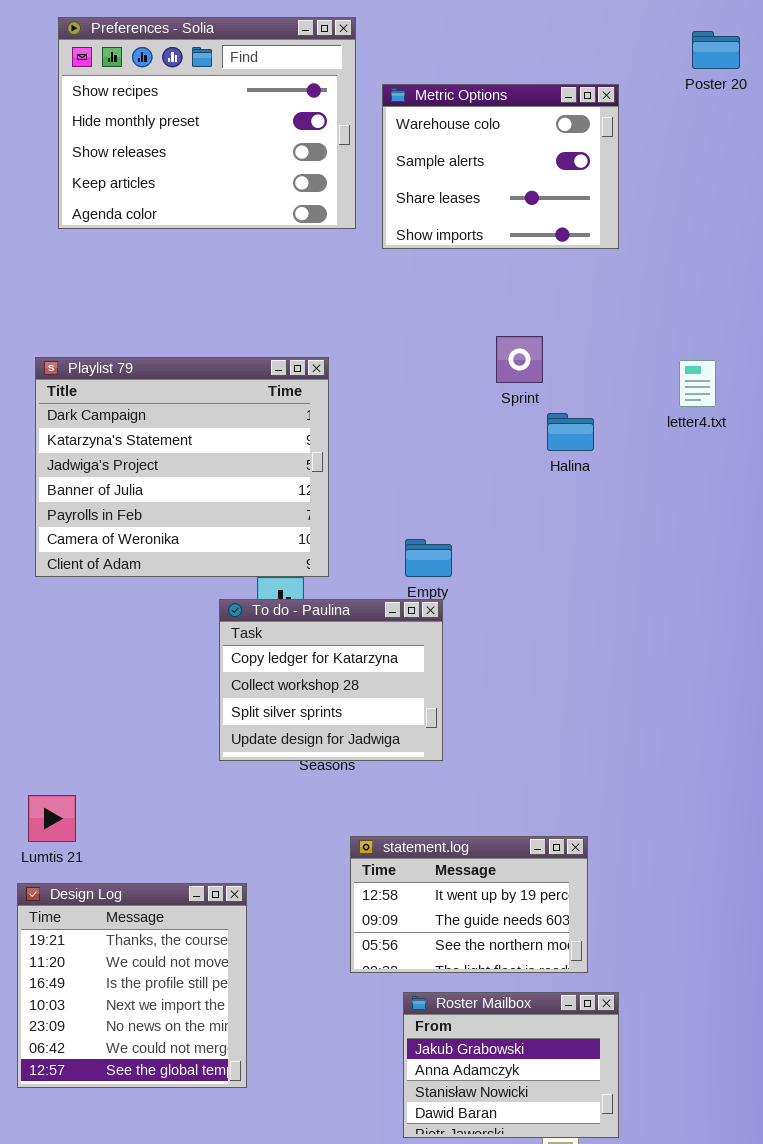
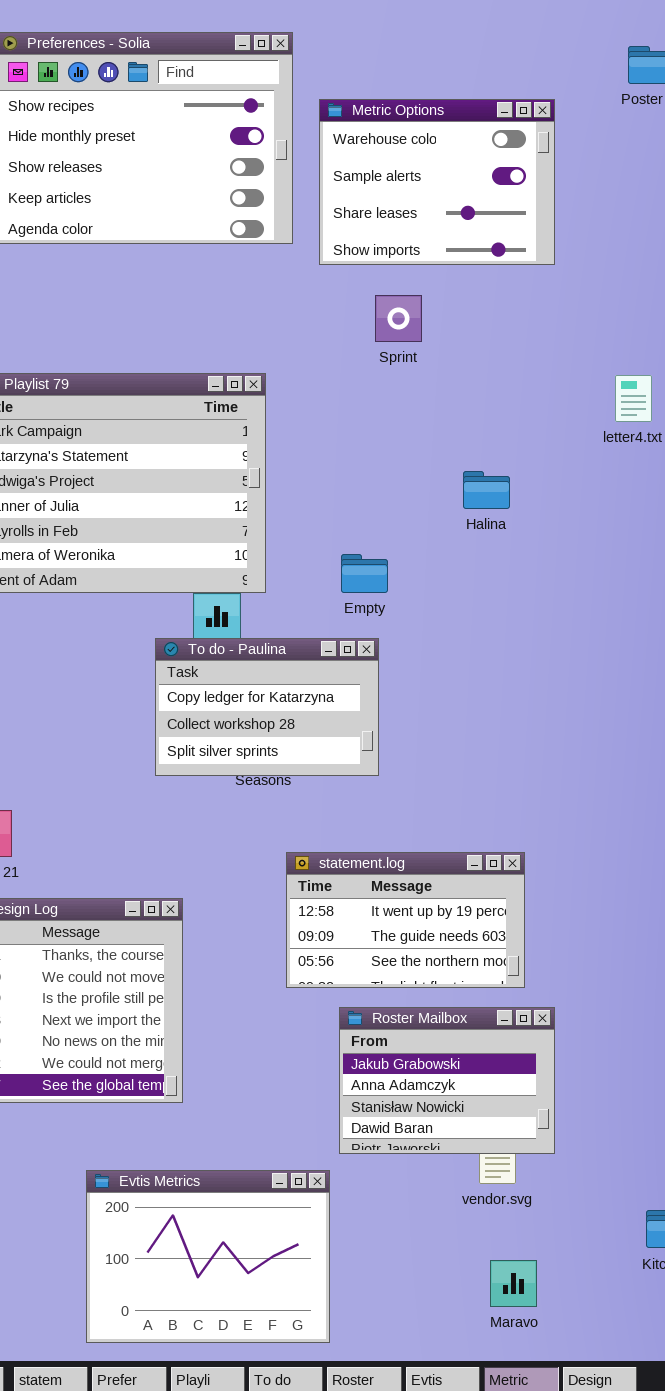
Sprint: [496,336,543,383] -> [375,295,422,342], moved
Halina: [547,413,594,451] -> [463,471,510,509], moved
To do - Paulina: [219,599,443,761] -> [155,638,379,776], resized

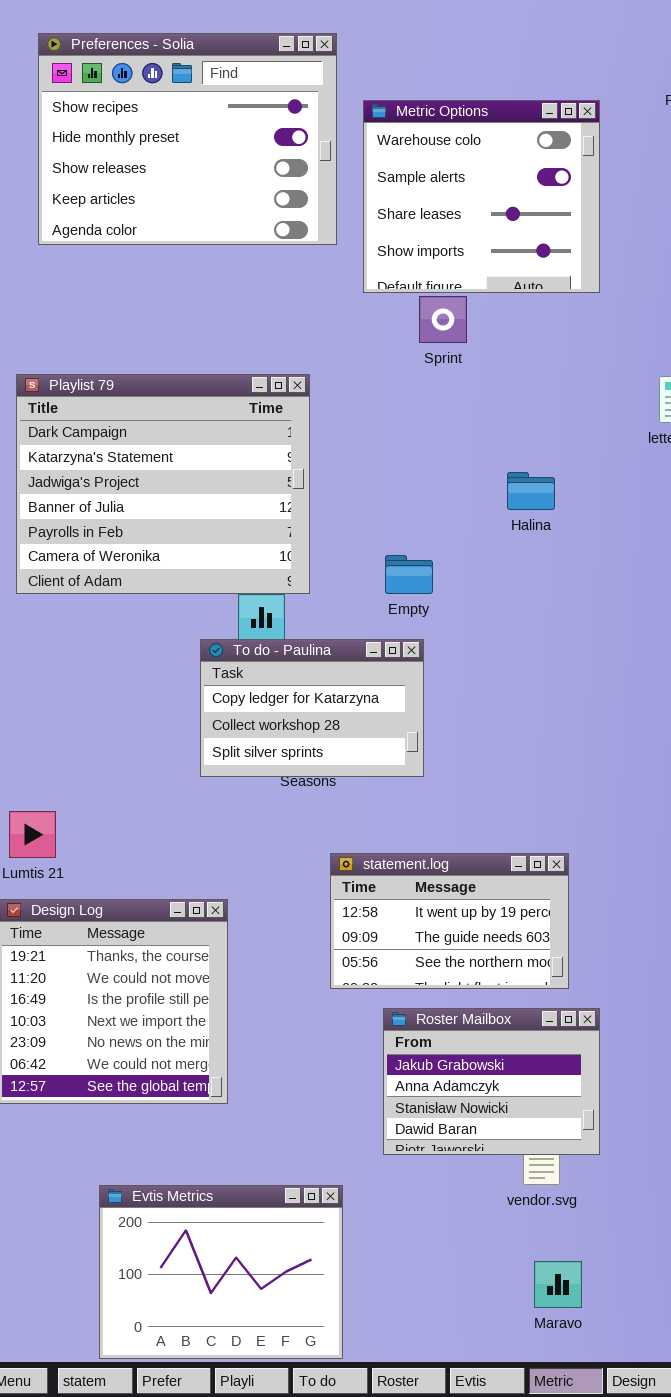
Metric Options: [319,99,555,265] -> [363,100,600,293], resized
Evtis Metrics: [86,1170,330,1343] -> [99,1185,343,1359], moved

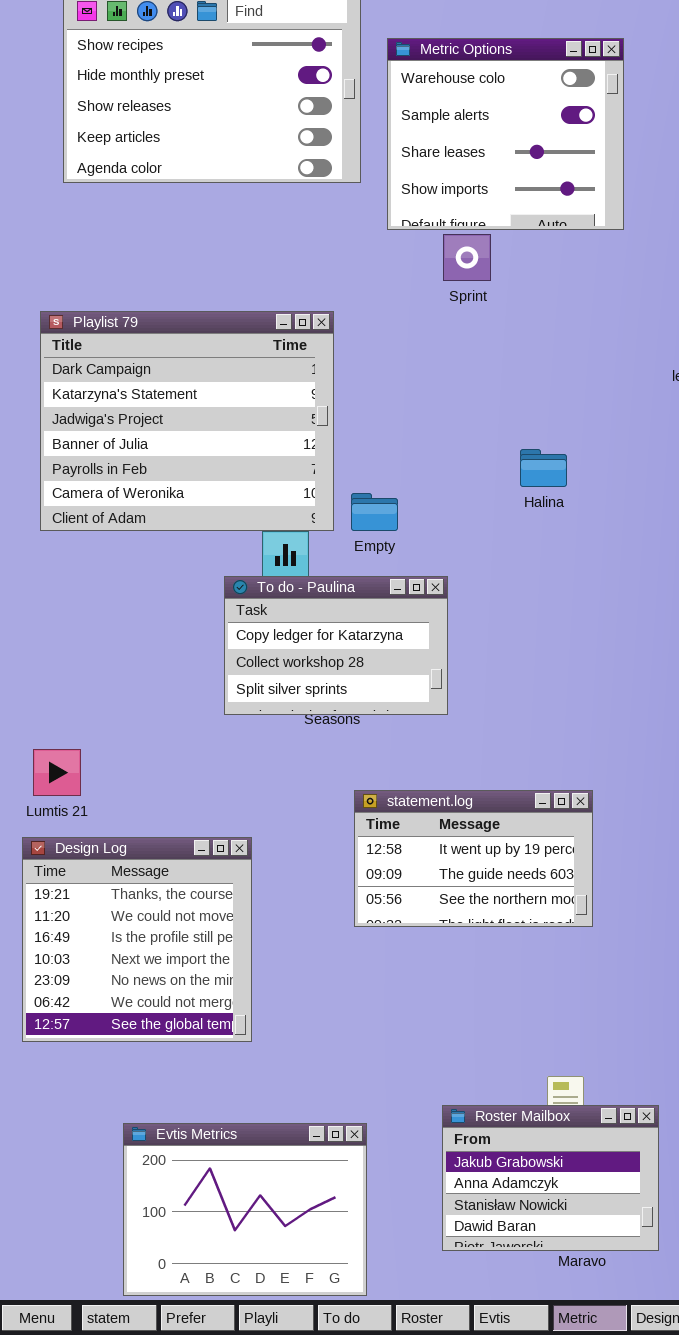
Halina: [507,472,555,510] -> [520,449,567,487], moved
Empty: [385,555,433,594] -> [351,493,398,531], moved
Roster Mailbox: [383,1008,600,1155] -> [442,1105,659,1251], moved

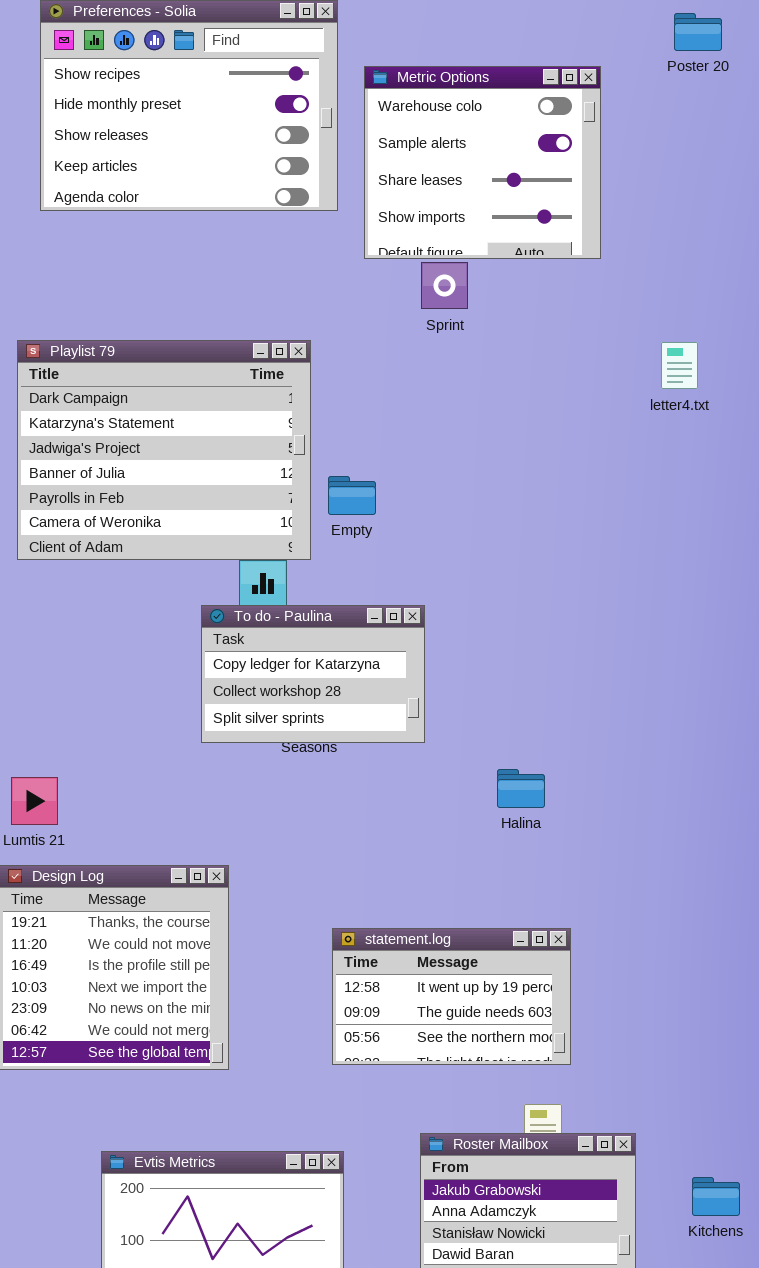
Halina: [520,449,567,487] -> [497,769,545,808], moved
Empty: [351,493,398,531] -> [328,476,376,515], moved
statement.log: [354,790,593,927] -> [332,928,571,1065], moved

